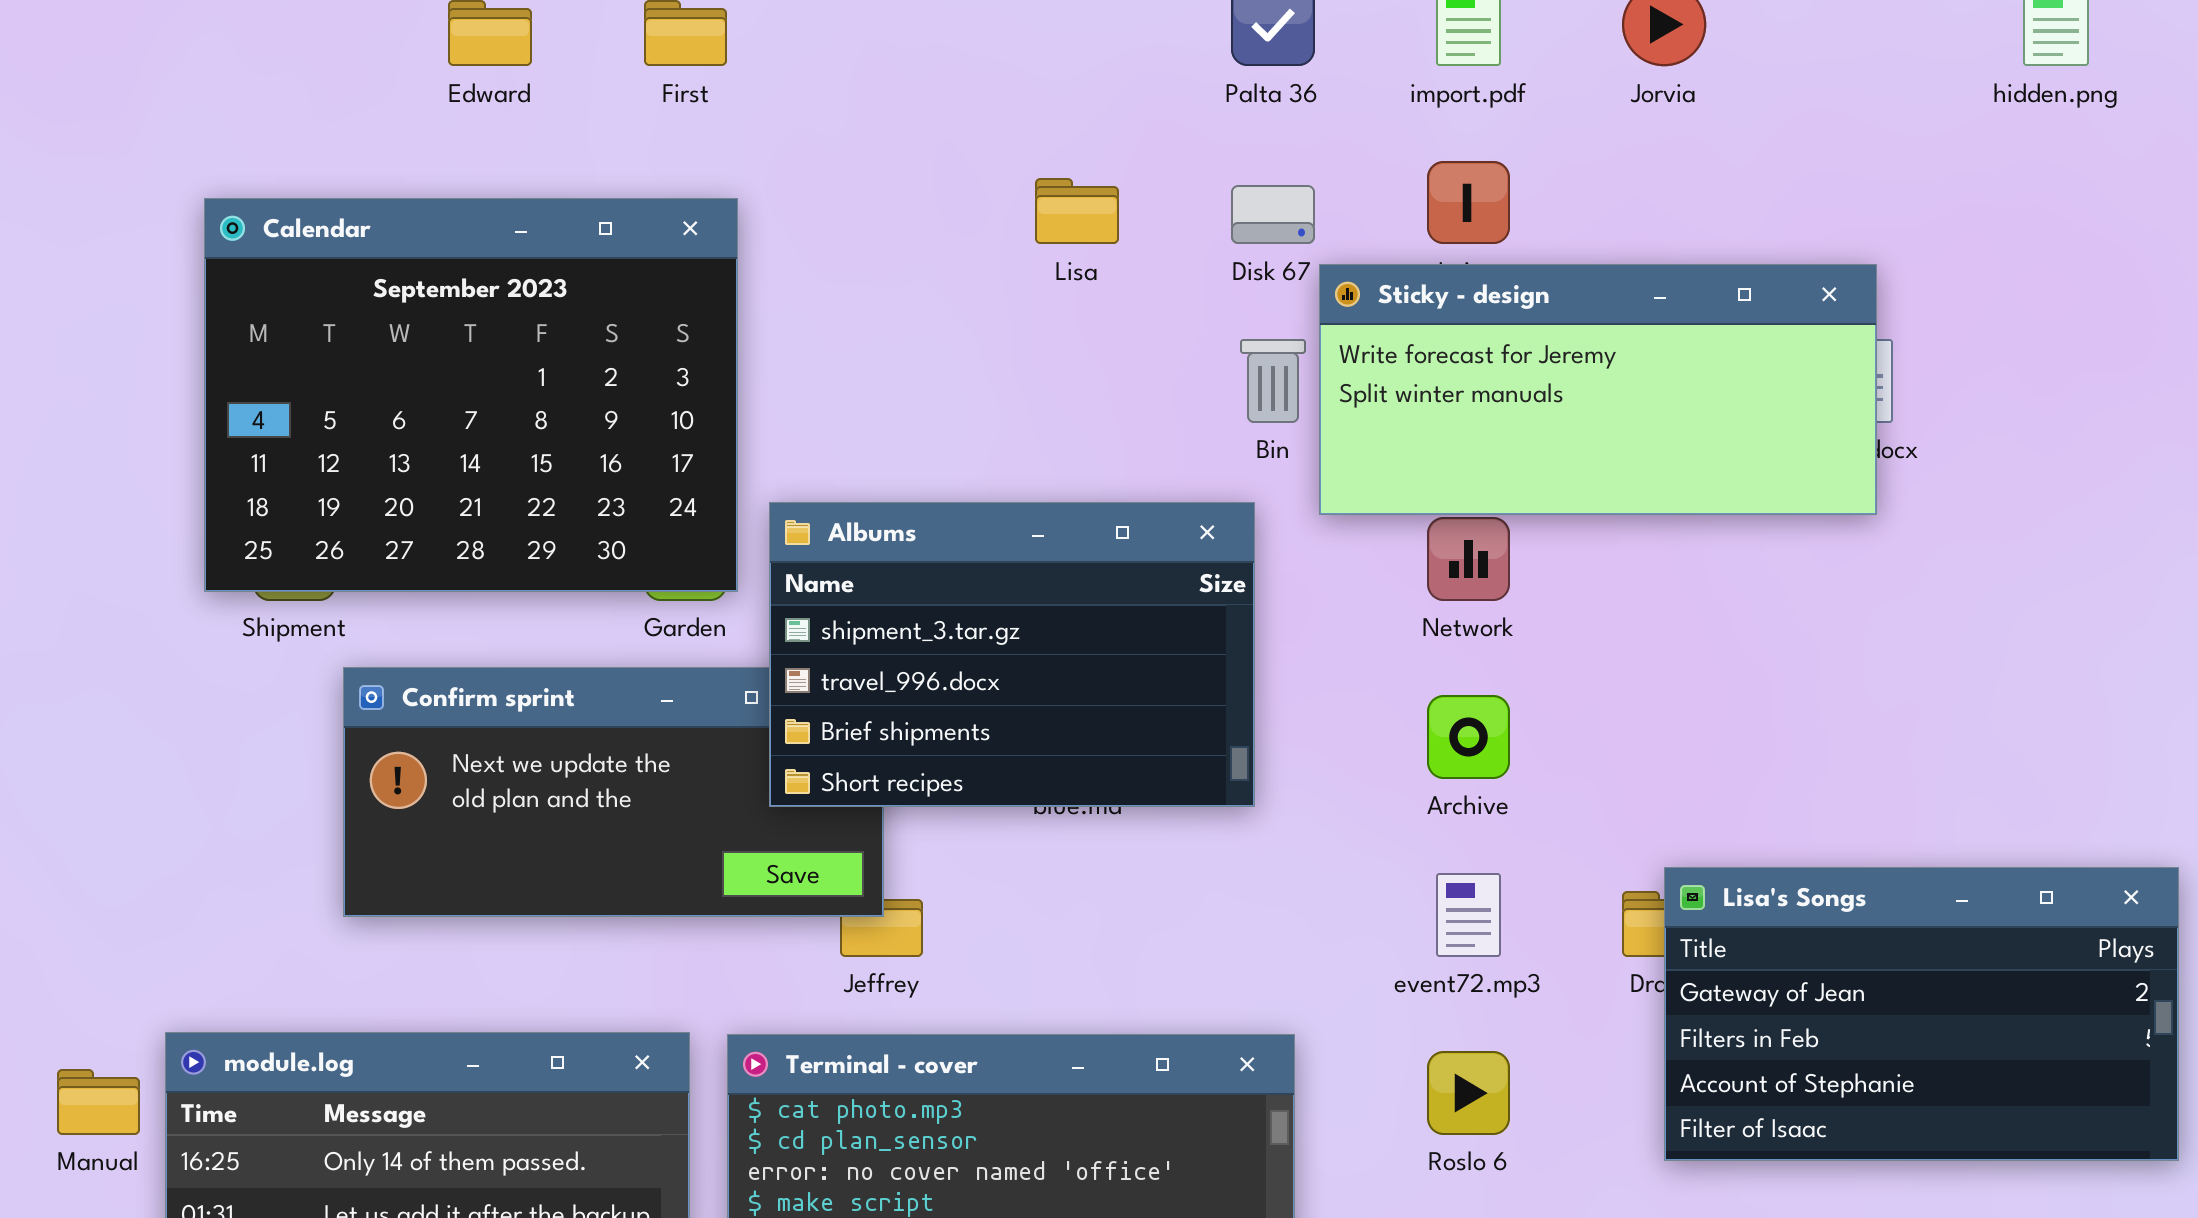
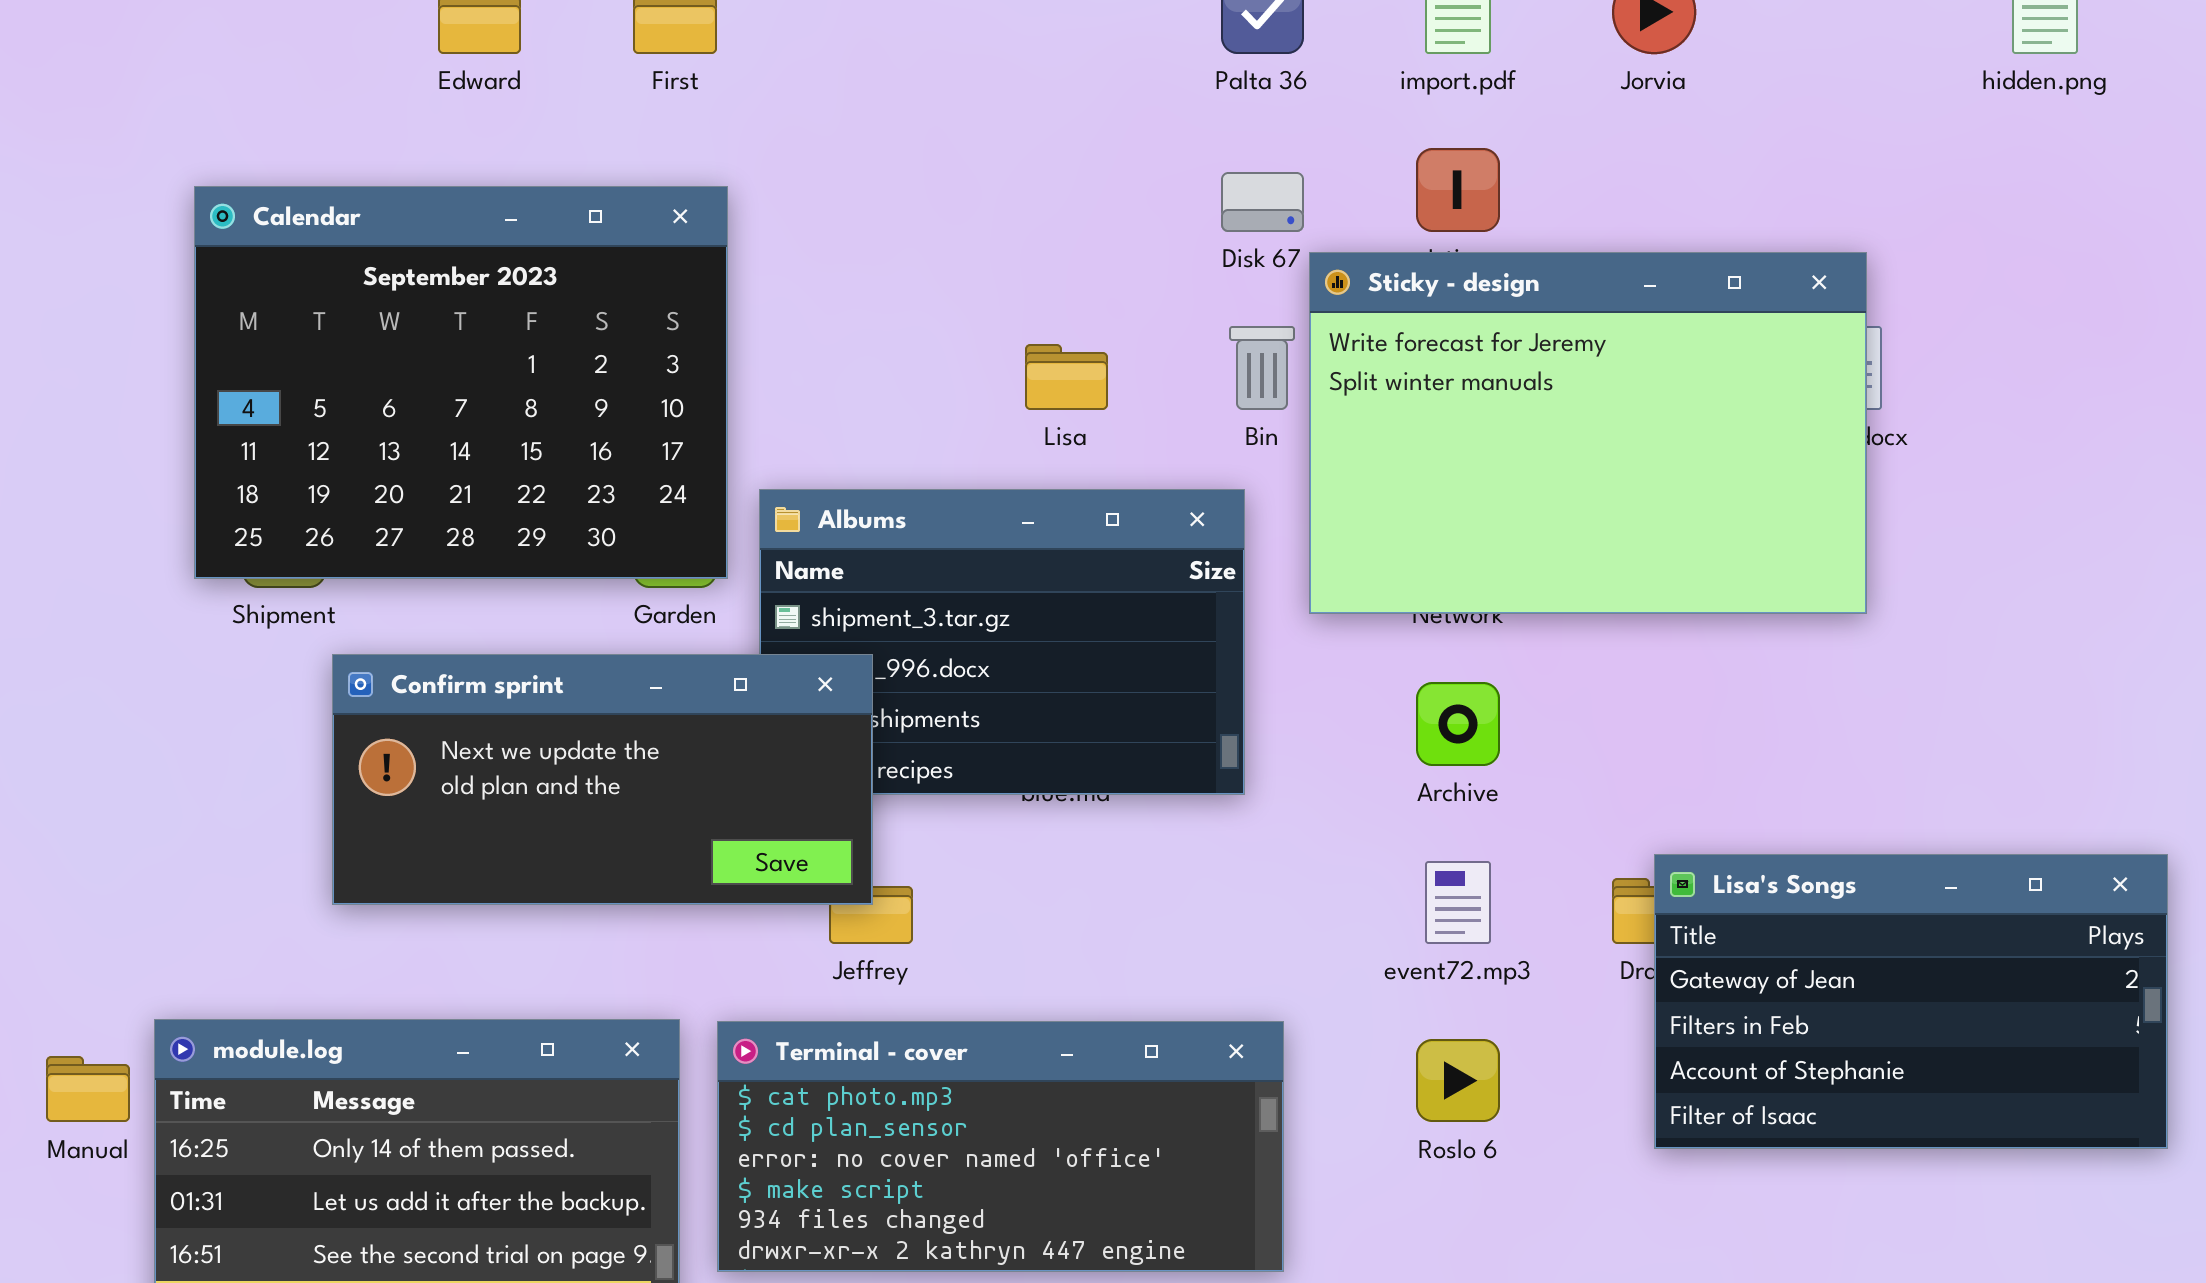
Lisa: [1035,178,1119,244] -> [1025,344,1108,410], moved
Sticky - design: [1319,264,1877,515] -> [1309,252,1867,614], resized
Confirm sprint: [343,667,884,917] -> [332,654,873,905], raised

